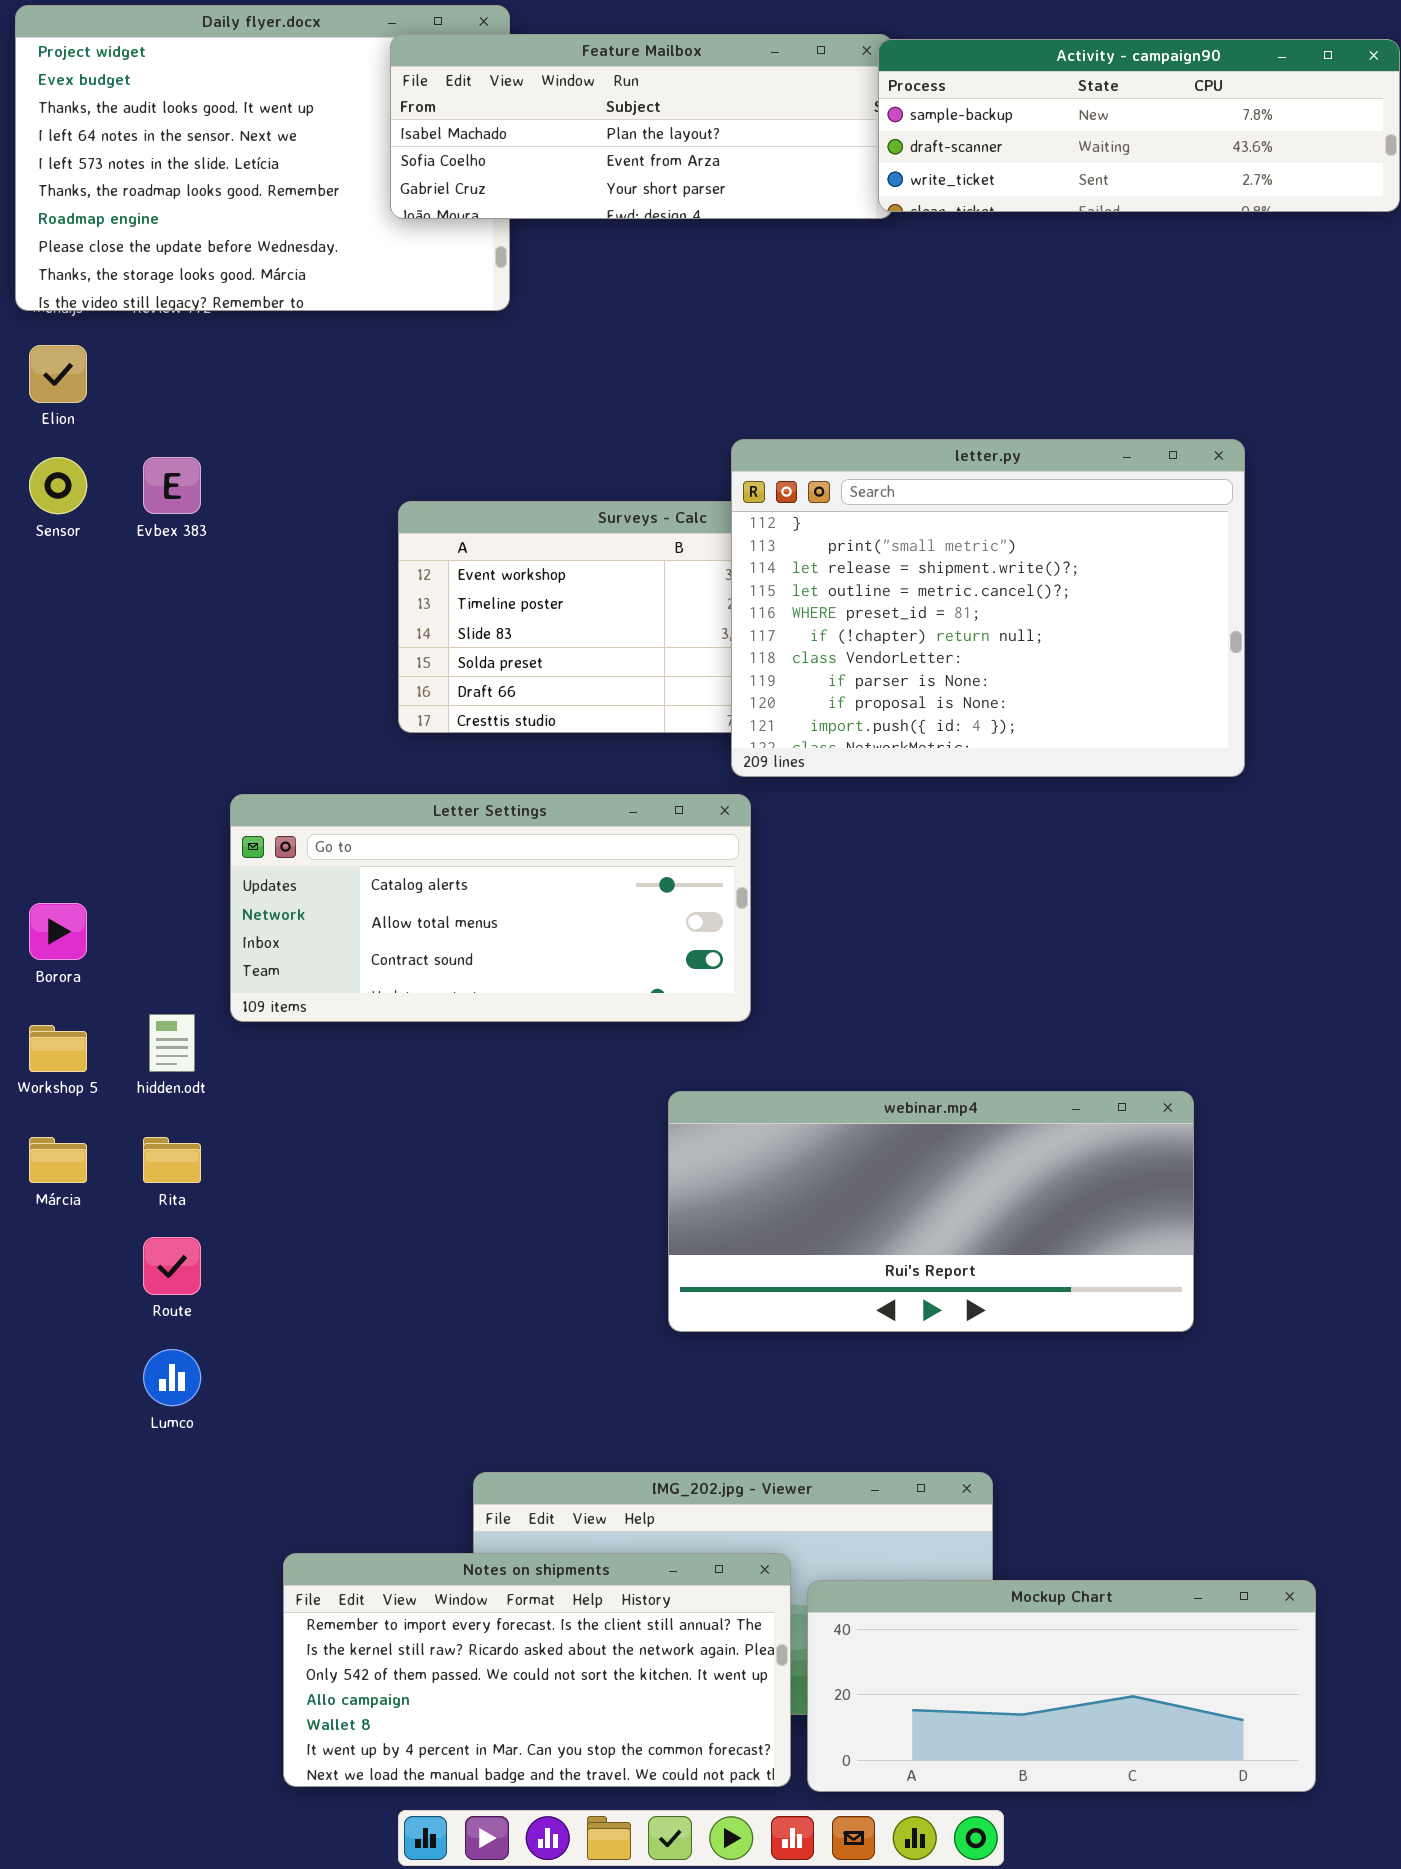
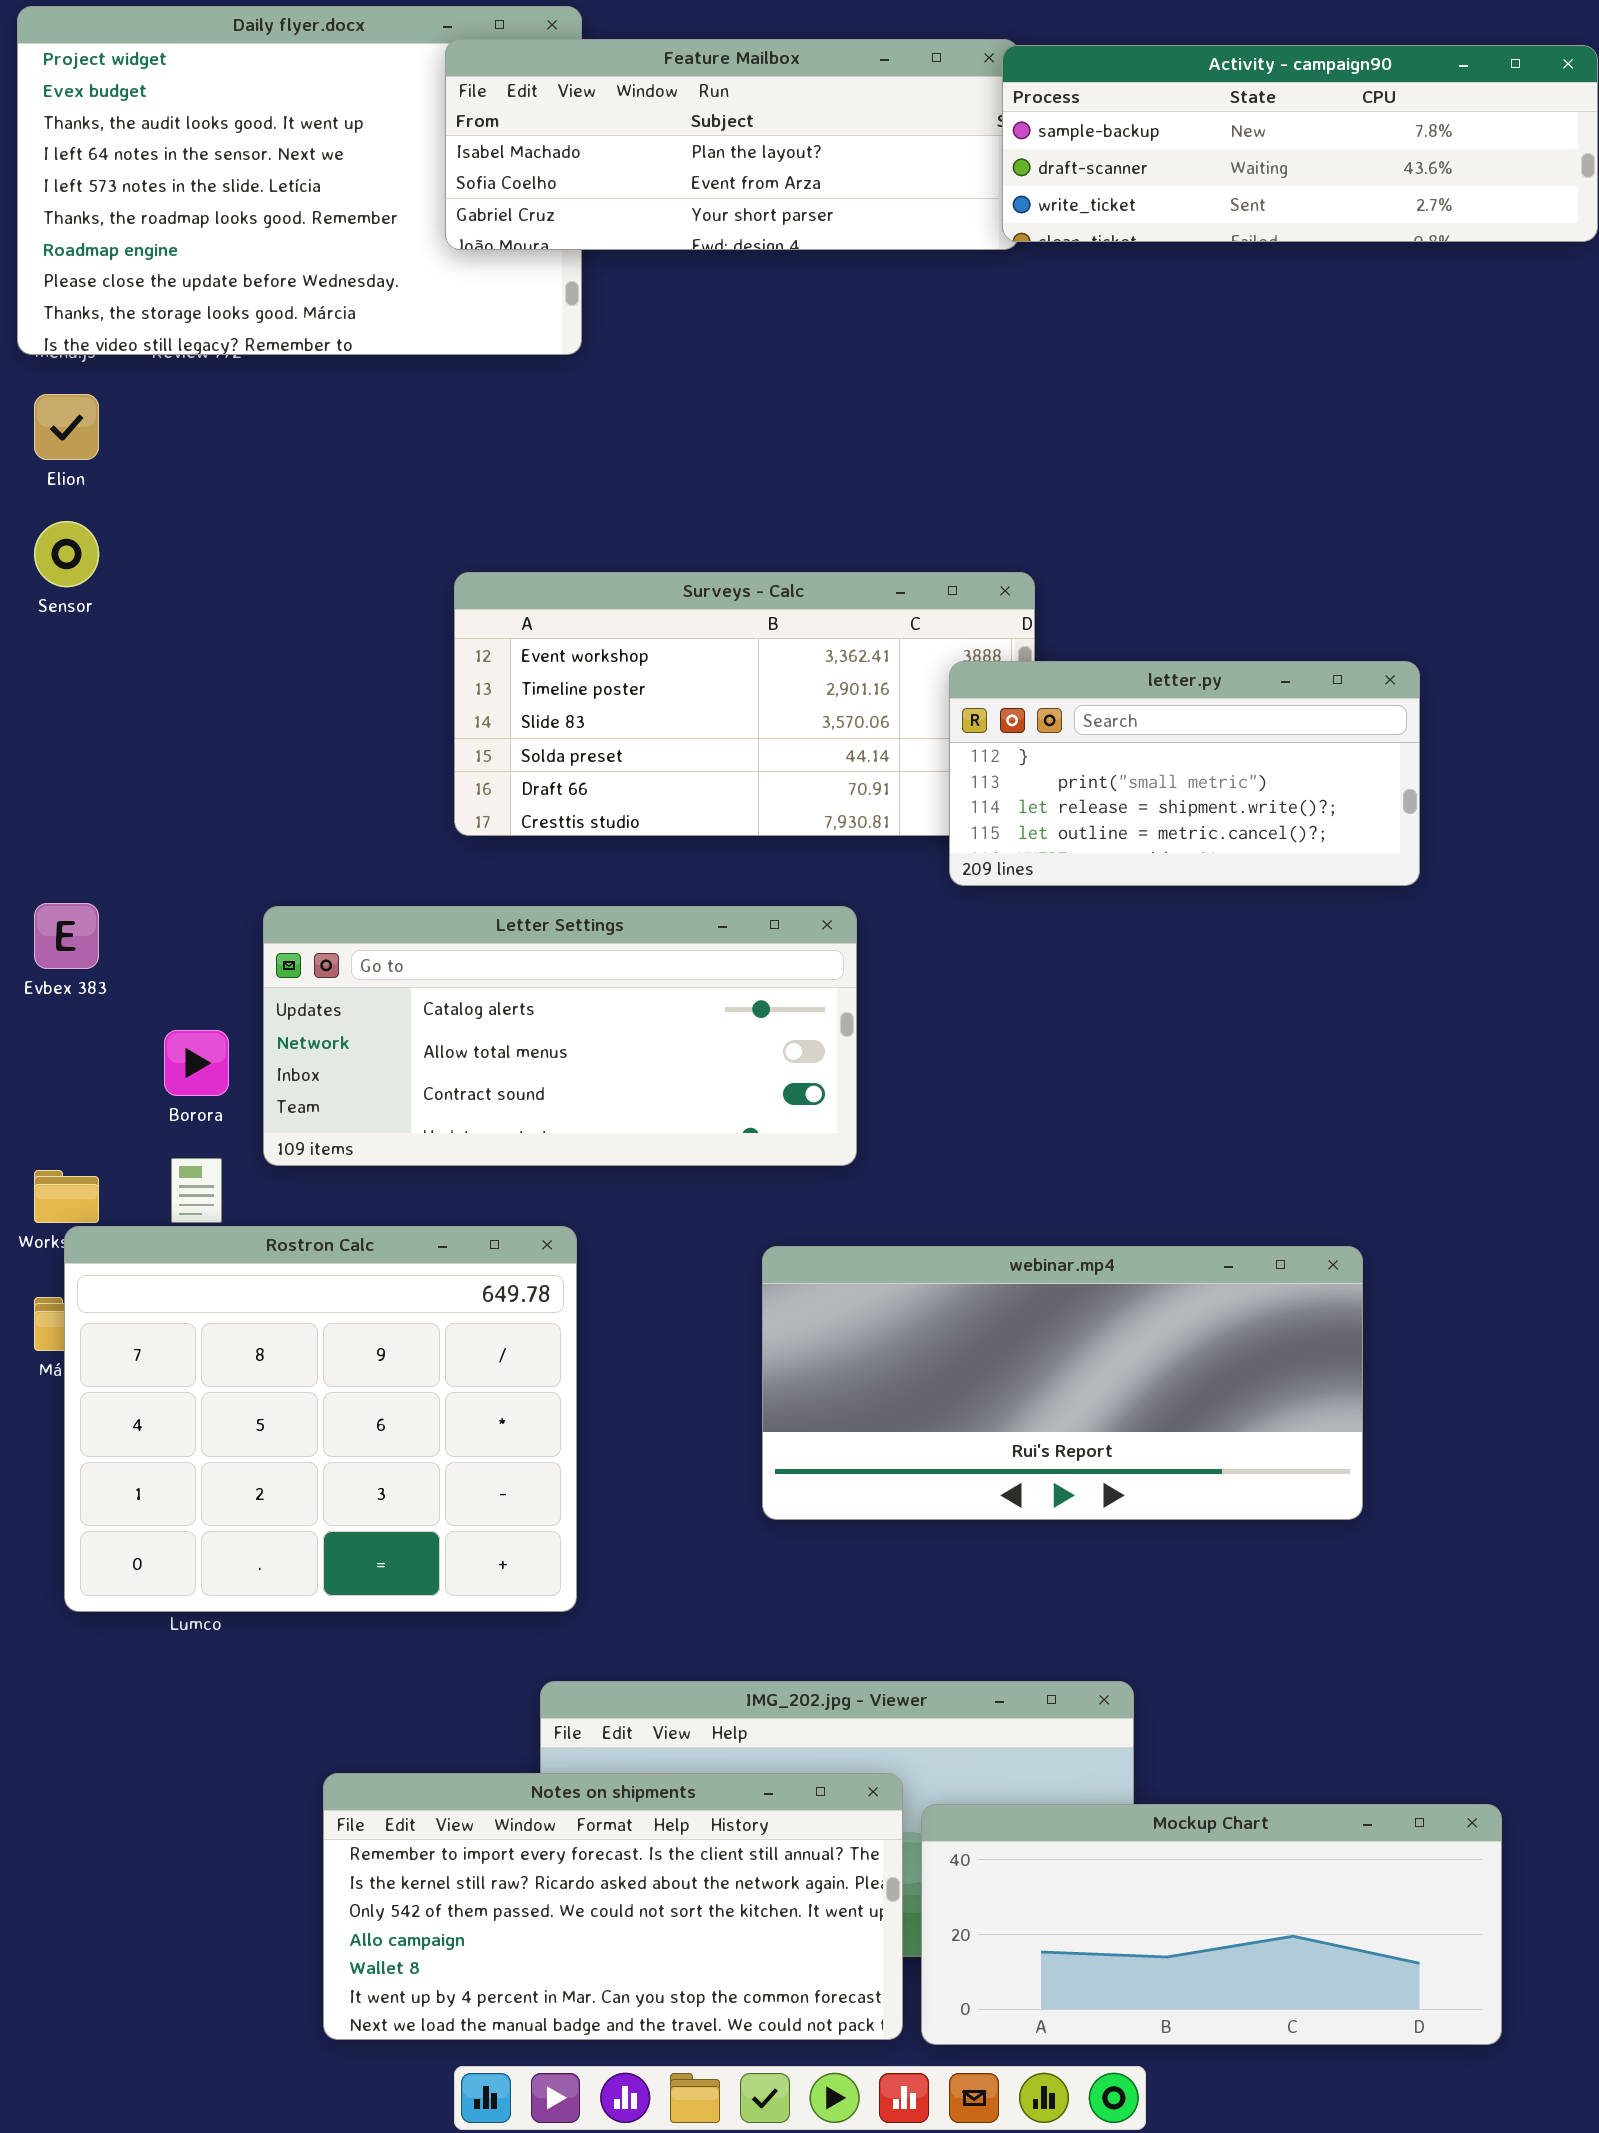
letter.py: [731,439,1245,777] -> [949,661,1420,886], resized
Evbex 383: [143,457,201,514] -> [34,903,99,969], moved
Borora: [29,903,87,960] -> [164,1030,229,1096], moved
Rostron Calc: none -> [64,1226,577,1612], opened

